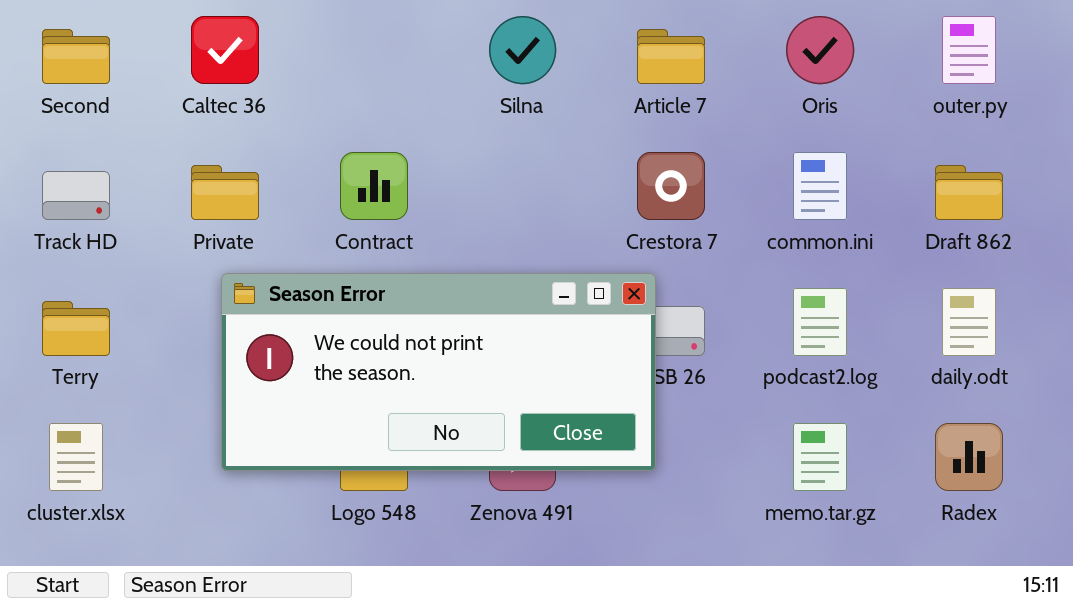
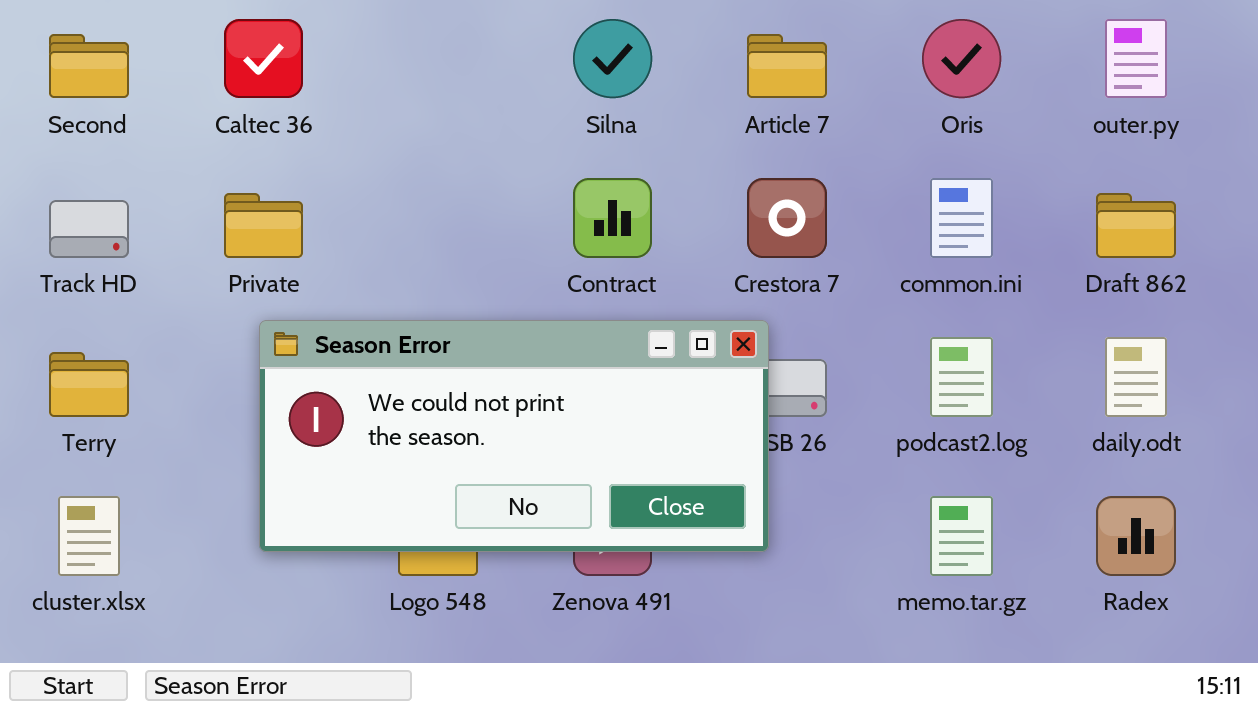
Contract: [340,152,408,220] -> [573,178,652,258], moved

